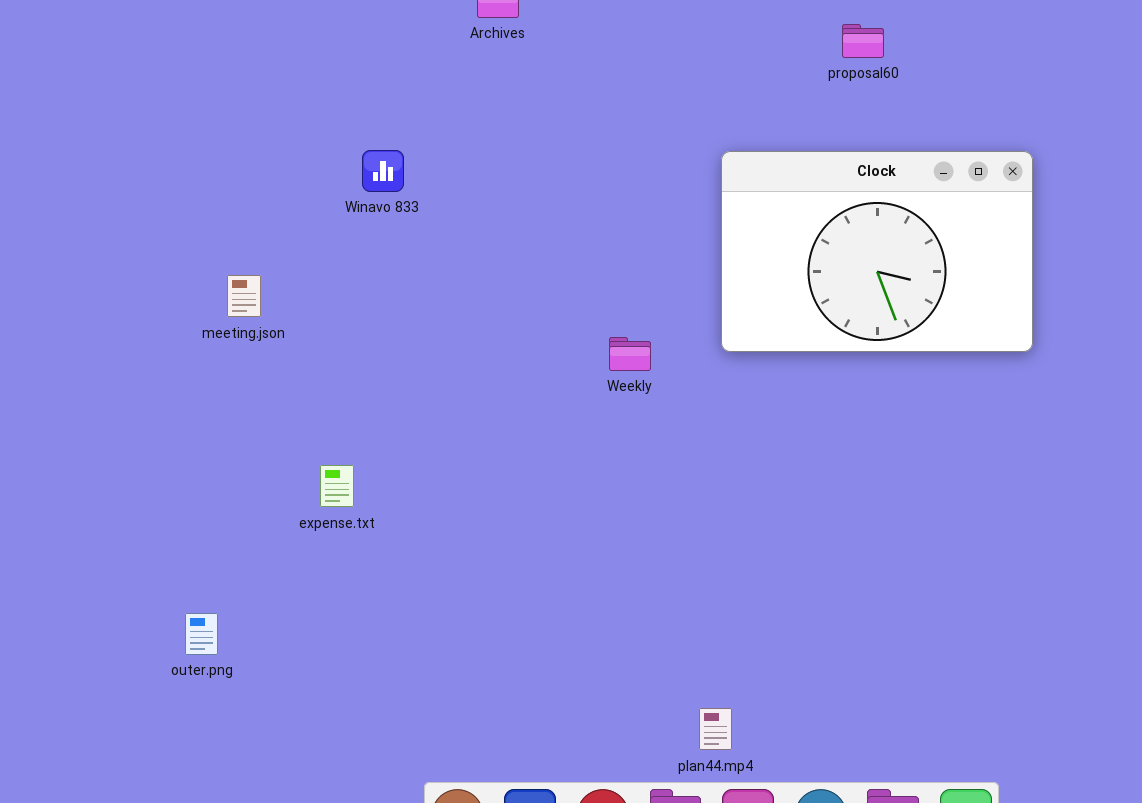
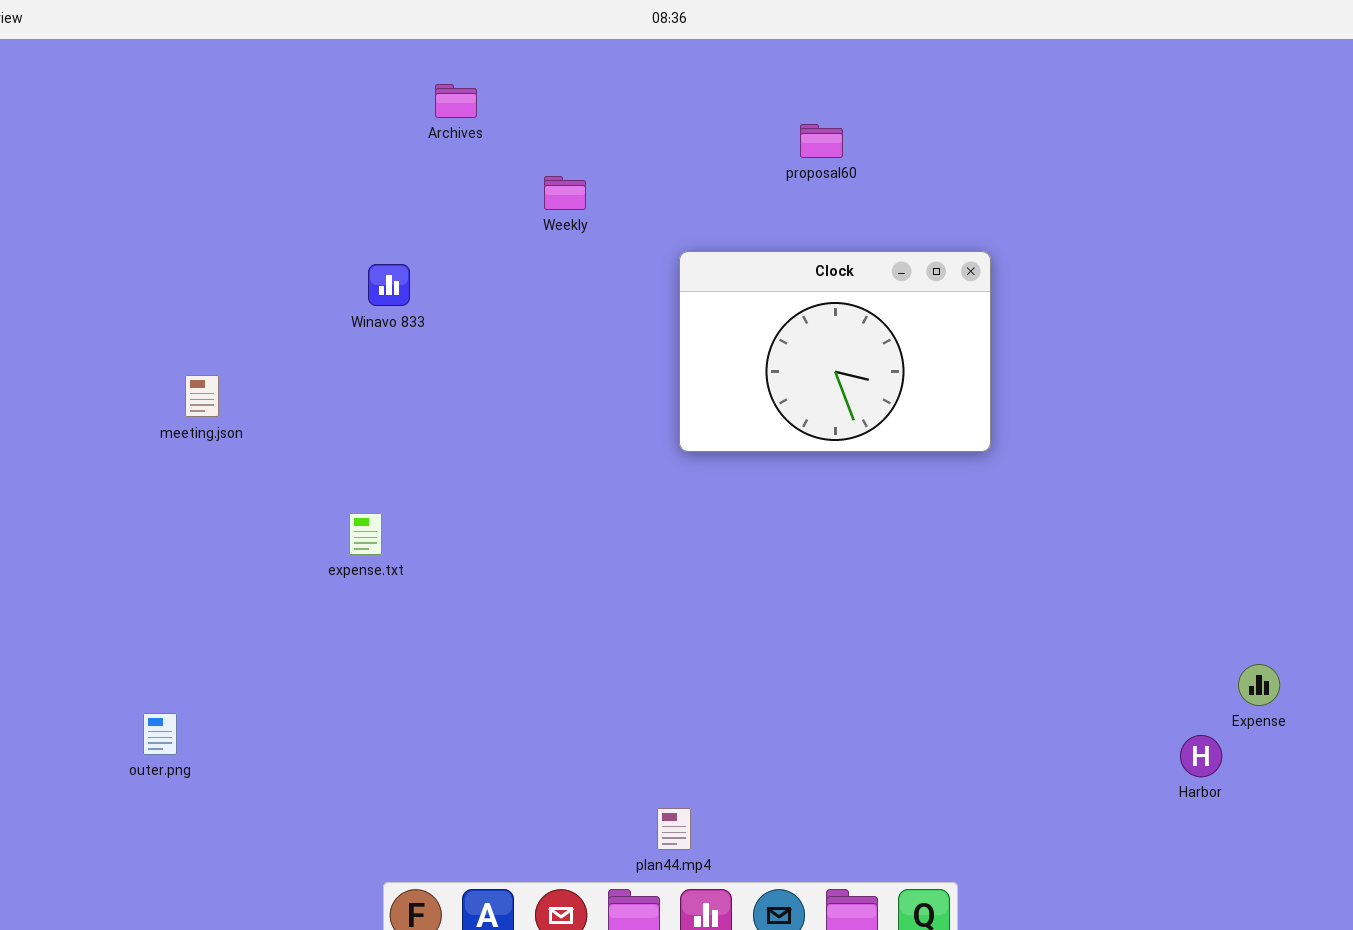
Winavo 833: [362,150,404,192] -> [368,264,410,306], moved
Weekly: [609,337,651,371] -> [544,176,586,210], moved
expense.txt: [320,465,354,507] -> [349,513,382,555], moved

